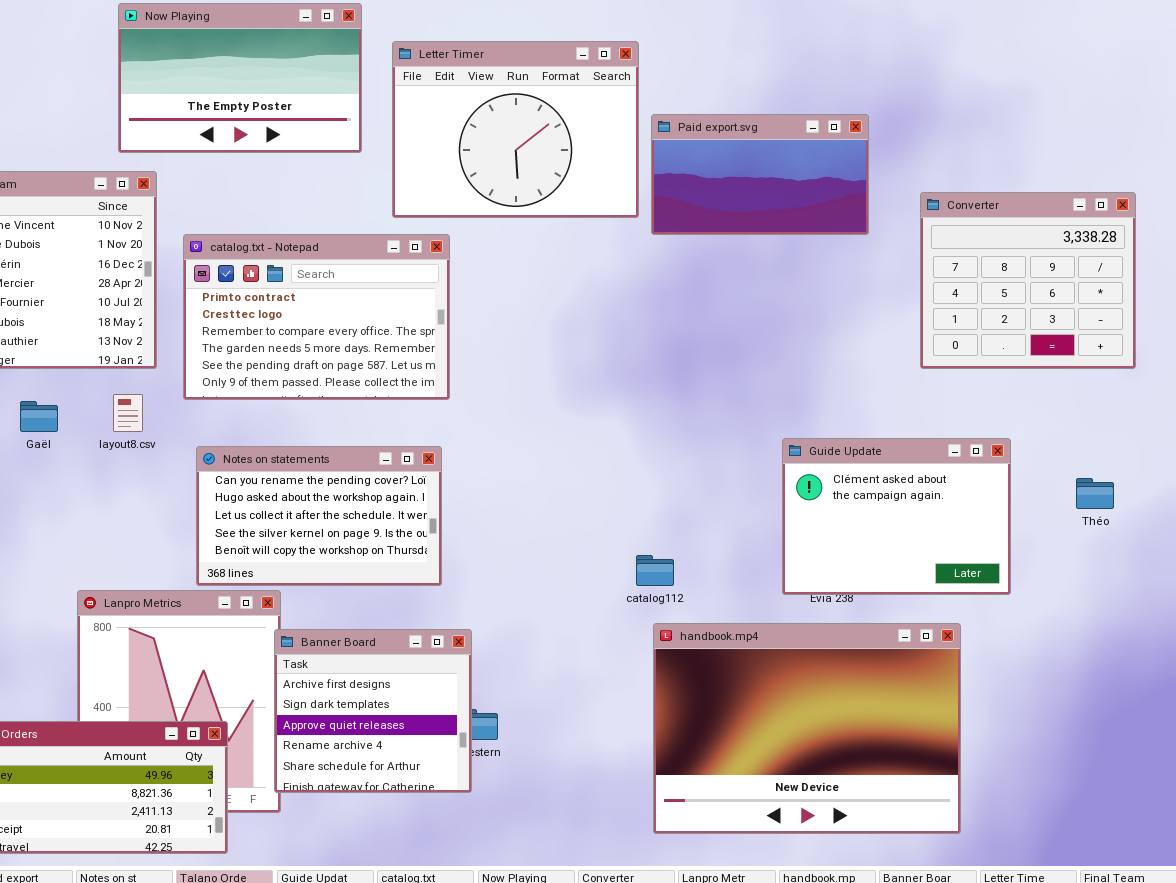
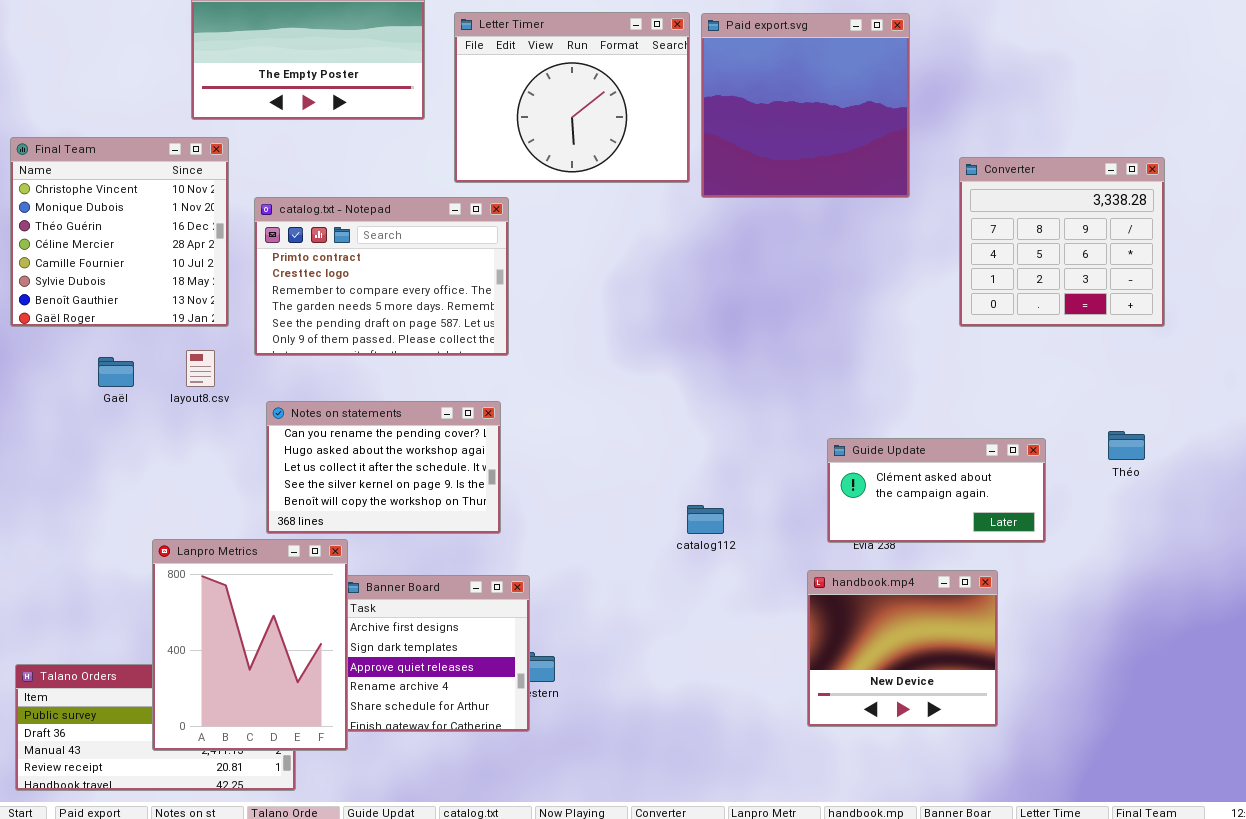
Paid export.svg: [651,114,869,235] -> [701,13,910,198], resized
Guide Update: [782,438,1011,595] -> [827,438,1046,543], resized
Lanpro Metrics: [77,590,281,813] -> [152,539,348,751], raised
handbook.mp4: [653,623,961,834] -> [807,570,998,727], resized

